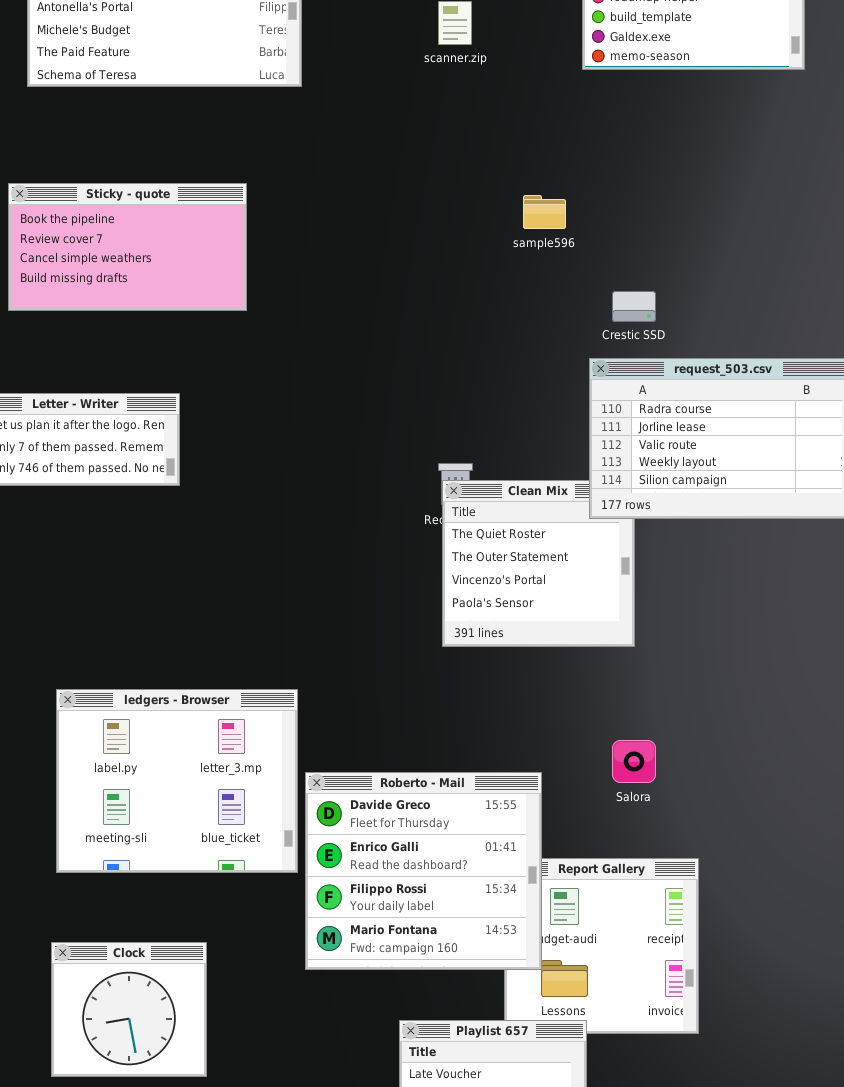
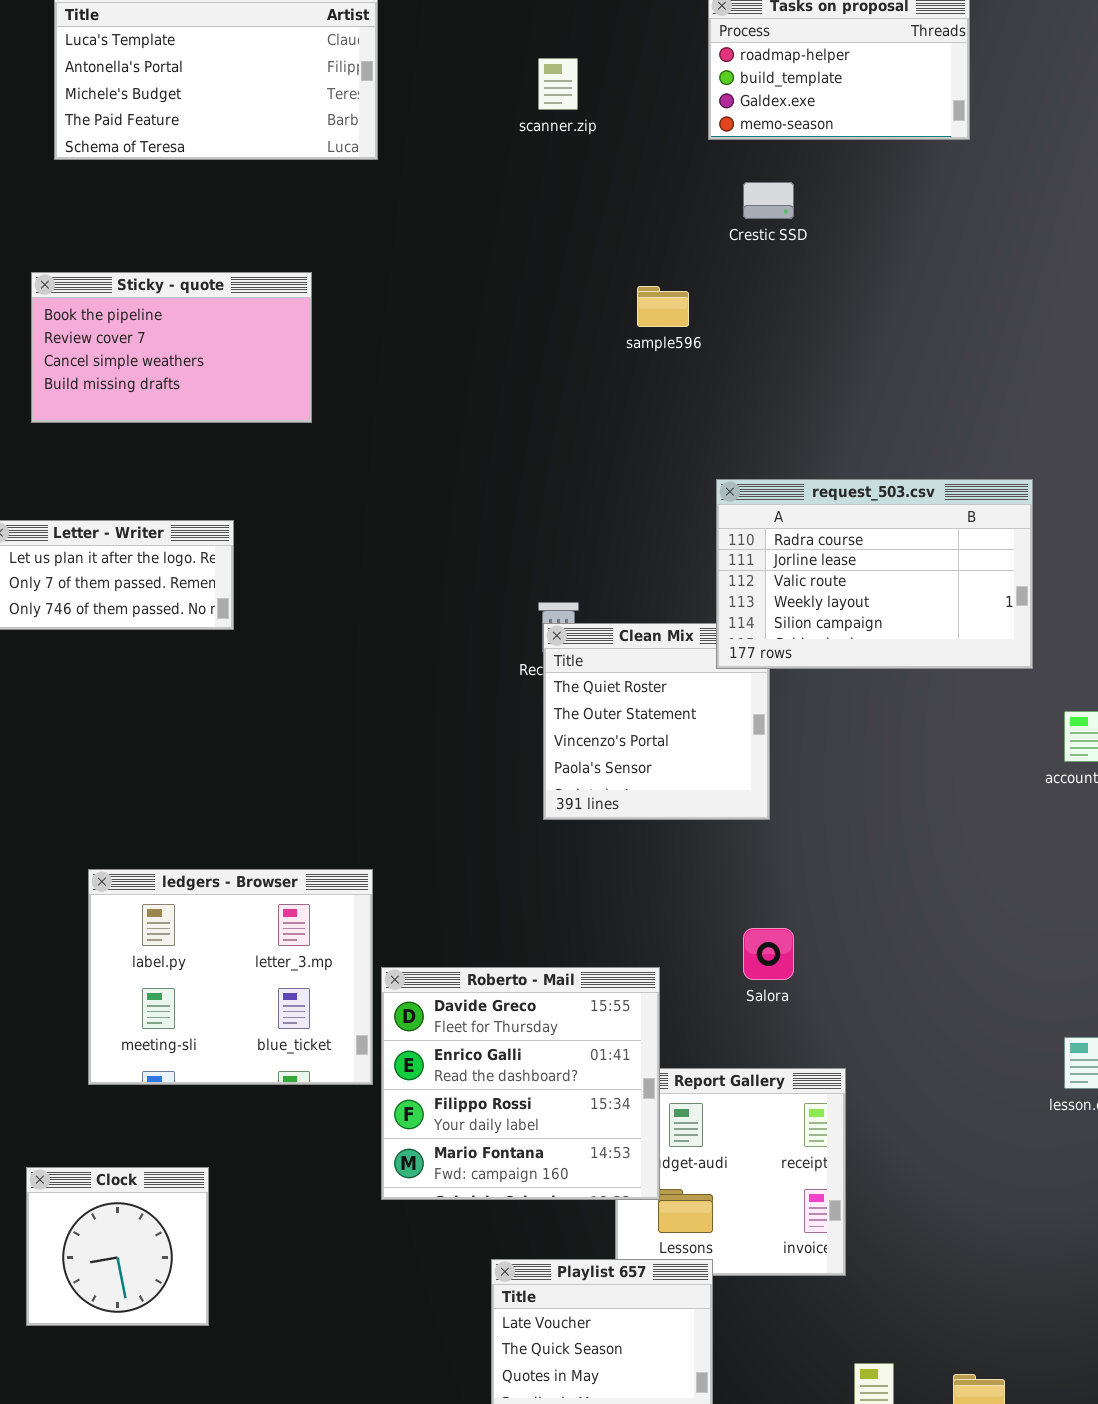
Crestic SSD: [612,291,656,322] -> [743,182,794,219], moved
Clock: [51,942,207,1077] -> [26,1167,209,1326], moved

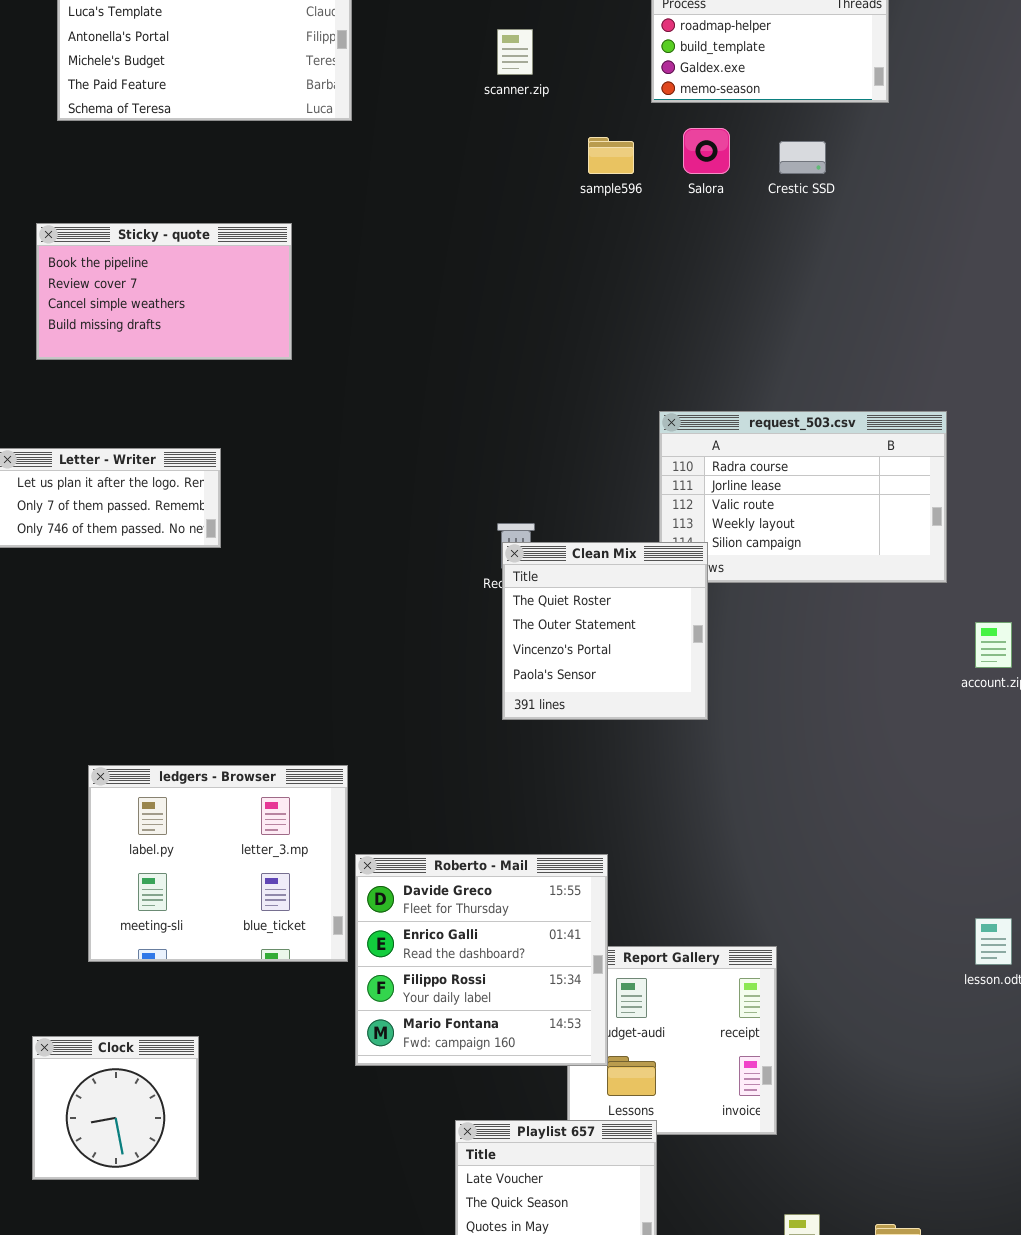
Crestic SSD: [743,182,794,219] -> [779,141,826,174], moved
sample596: [637,286,689,327] -> [588,137,634,174], moved
Clean Mix: [543,623,770,820] -> [502,542,708,720], raised
Salora: [743,928,794,980] -> [683,128,730,174], moved

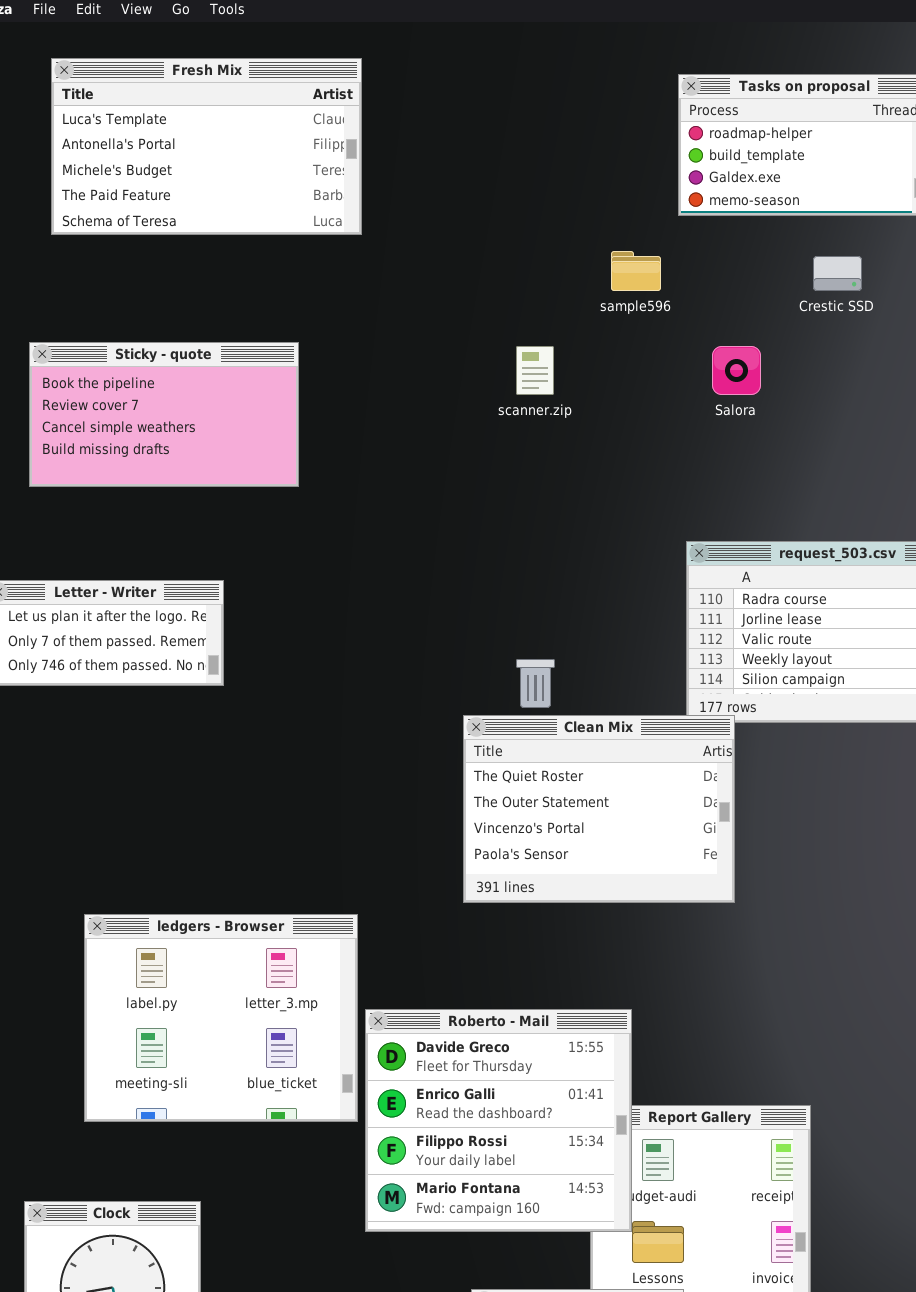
scanner.zip: [497,29,533,75] -> [516,346,554,395], moved
Salora: [683,128,730,174] -> [712,346,761,395], moved
Clean Mix: [502,542,708,720] -> [463,715,735,903], moved, resized

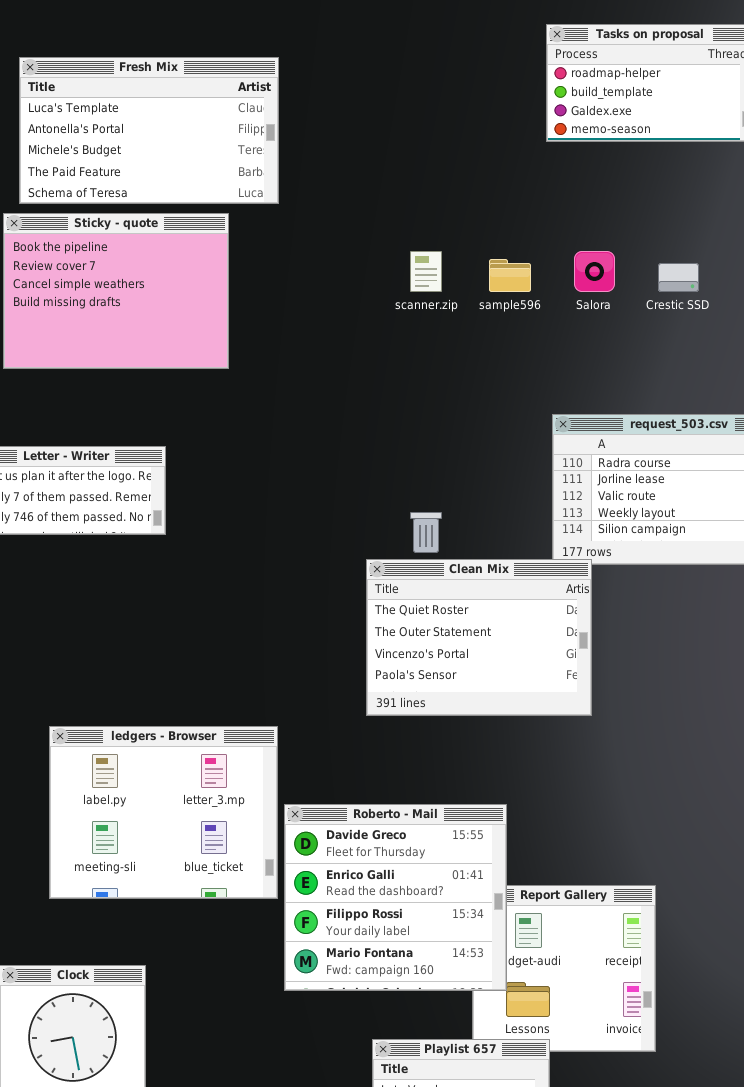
Fresh Mix: [51,58,362,235] -> [19,57,279,204], moved
sample596: [611,251,661,291] -> [489,259,531,292], moved
Crestic SSD: [813,256,862,291] -> [658,263,699,292], moved
Sticky - quote: [29,342,299,487] -> [3,213,229,369], resized

